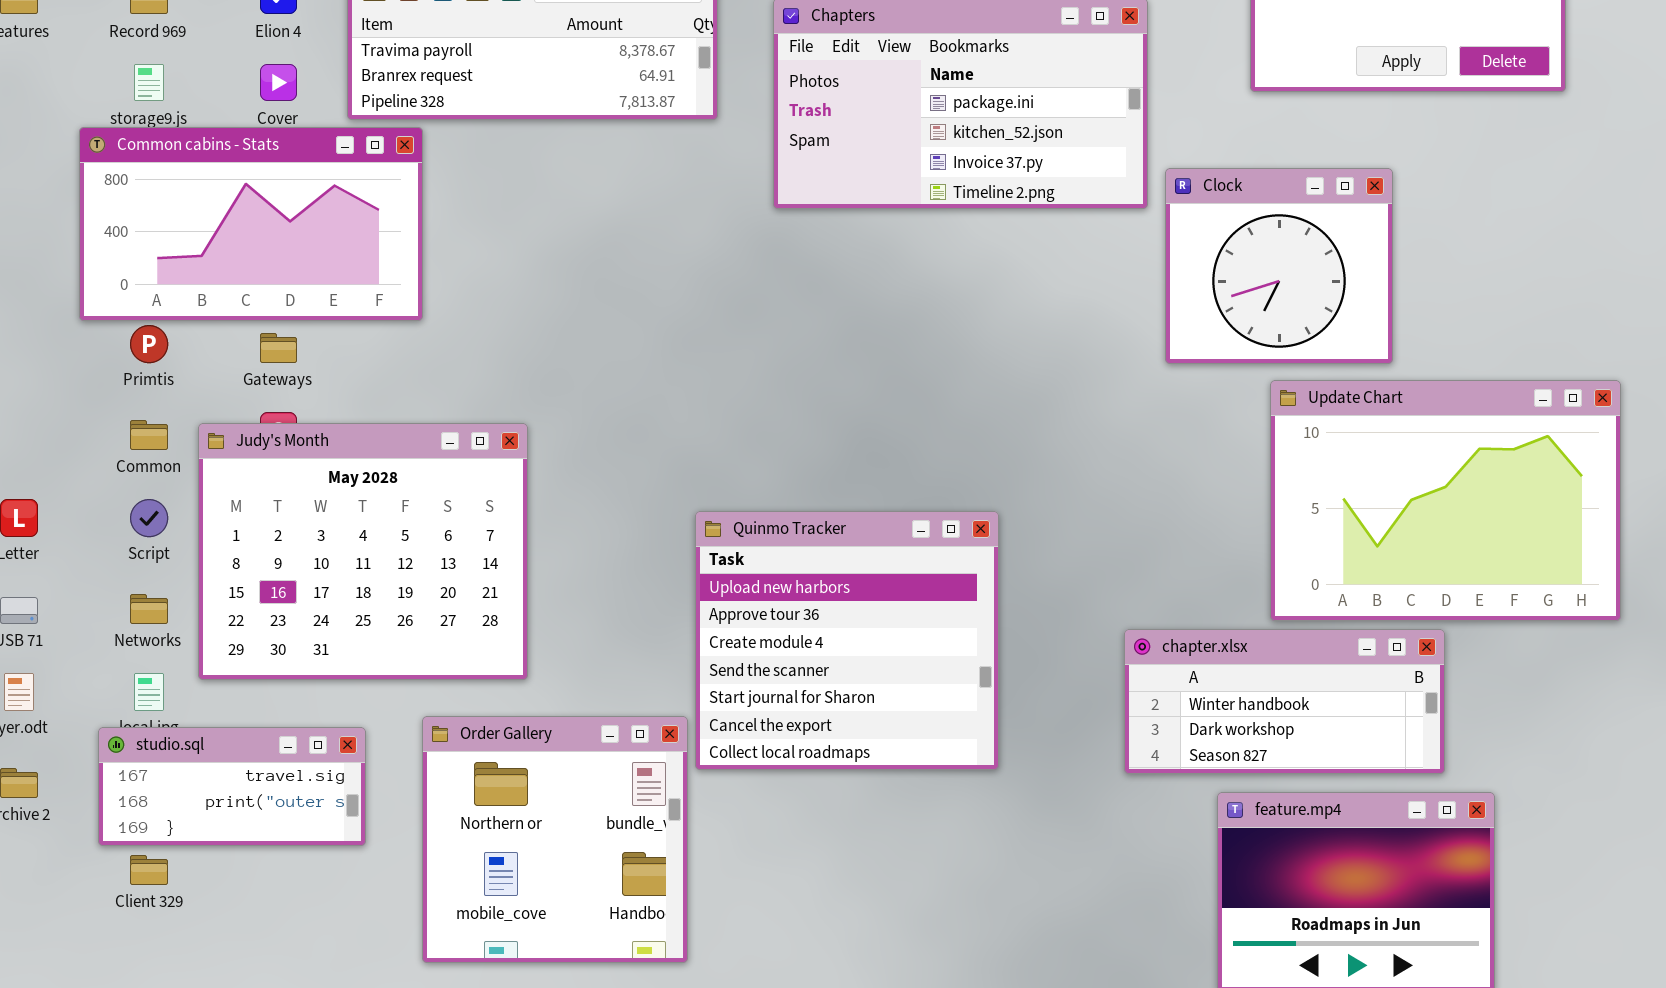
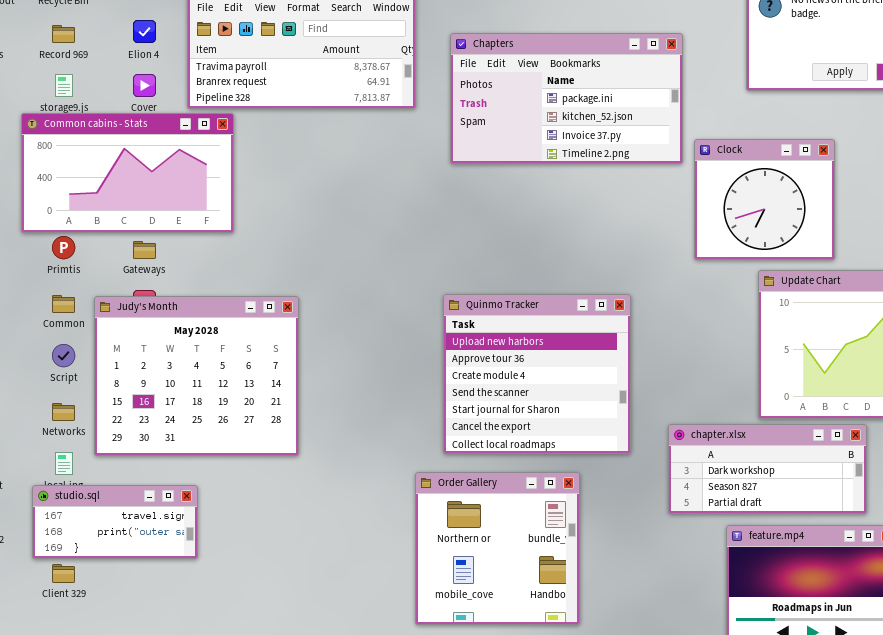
Quinmo Tracker: [695,511,999,770] -> [443,294,631,454], moved
chapter.xlsx: [1124,629,1445,774] -> [668,424,867,514], scrolled down 1 row
Order Gallery: [422,716,688,963] -> [415,472,580,625], moved

